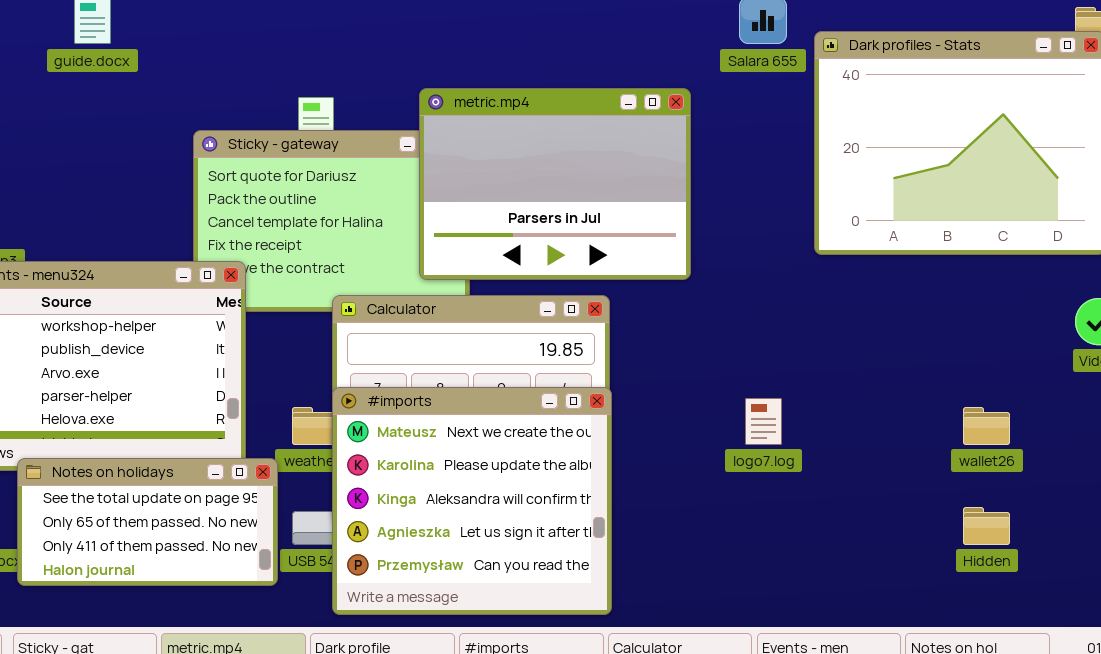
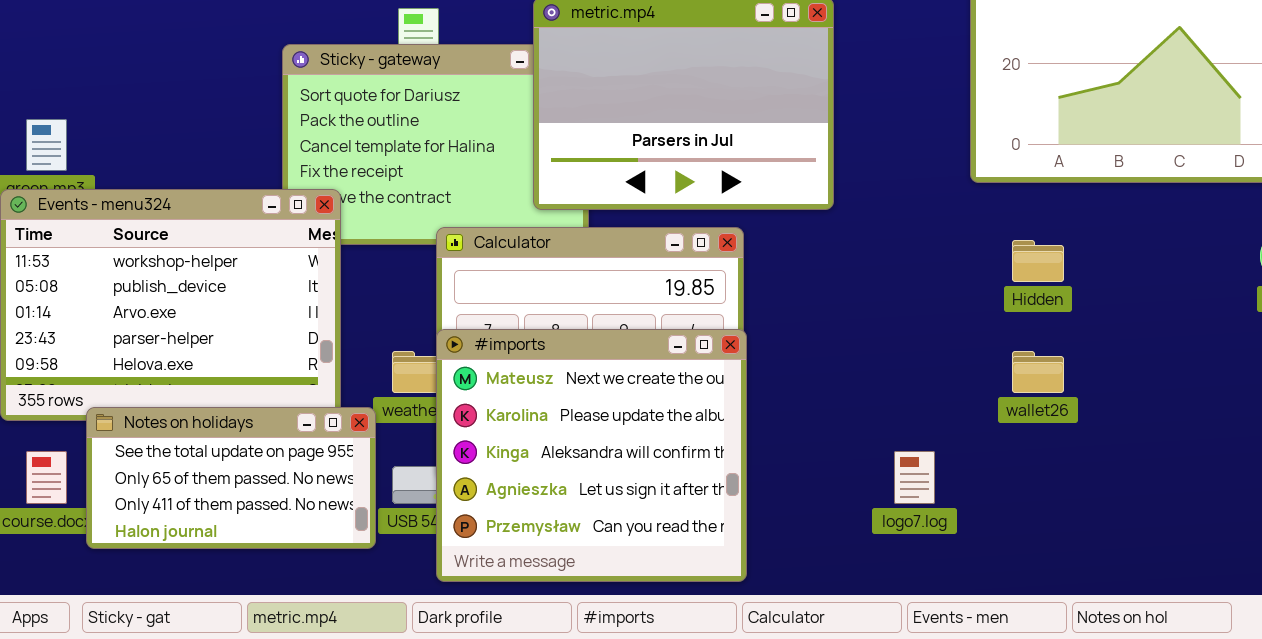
logo7.log: [745,398,782,445] -> [894,451,935,504], moved
wallet26: [963,407,1010,445] -> [1012,351,1064,393], moved
Hidden: [963,507,1010,545] -> [1012,240,1064,282], moved

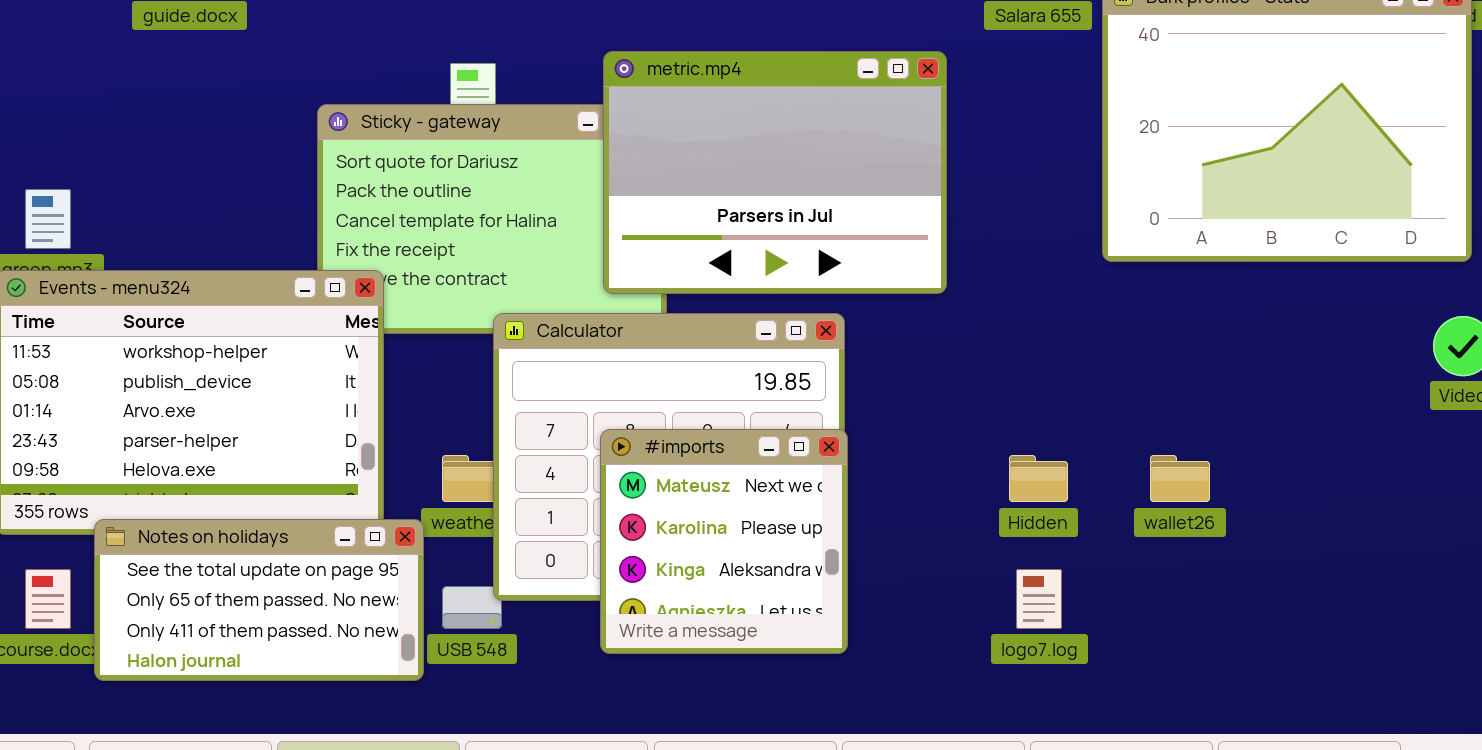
Hidden: [1012,240,1064,282] -> [1009,455,1068,502], moved
#imports: [436,329,747,582] -> [600,429,848,654], resized

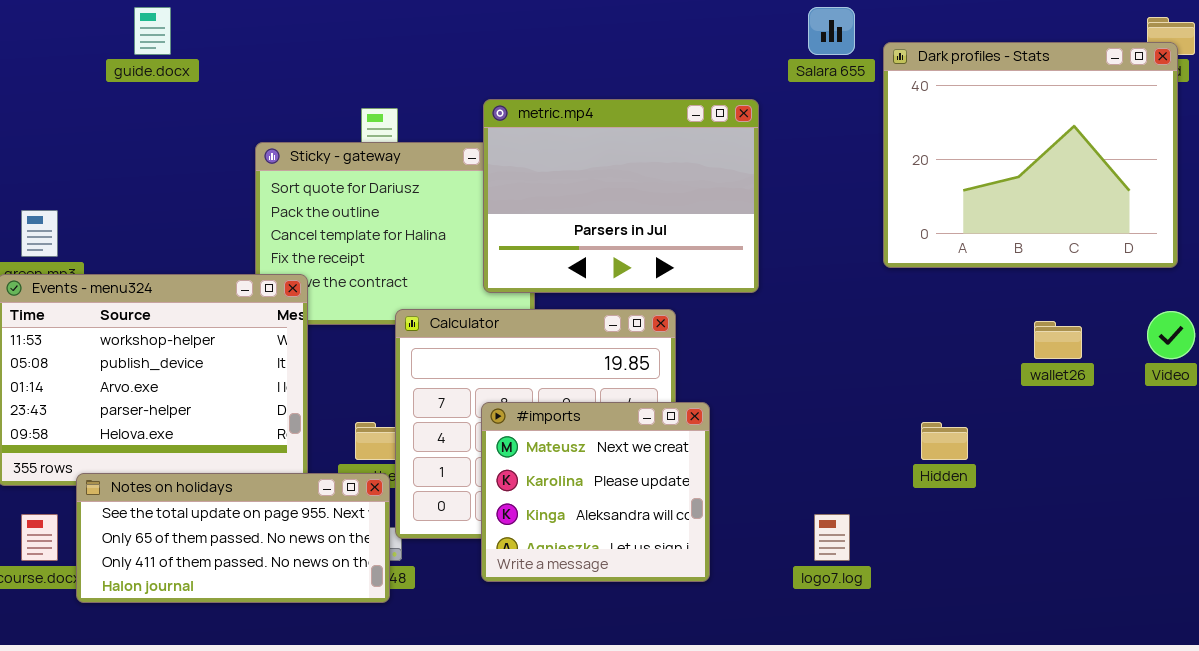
#imports: [600,429,848,654] -> [481,402,710,582], resized
Hidden: [1009,455,1068,502] -> [921,422,968,460], moved
wallet26: [1150,455,1210,502] -> [1034,321,1082,359], moved
Notes on holidays: [94,519,424,681] -> [76,473,390,603], resized

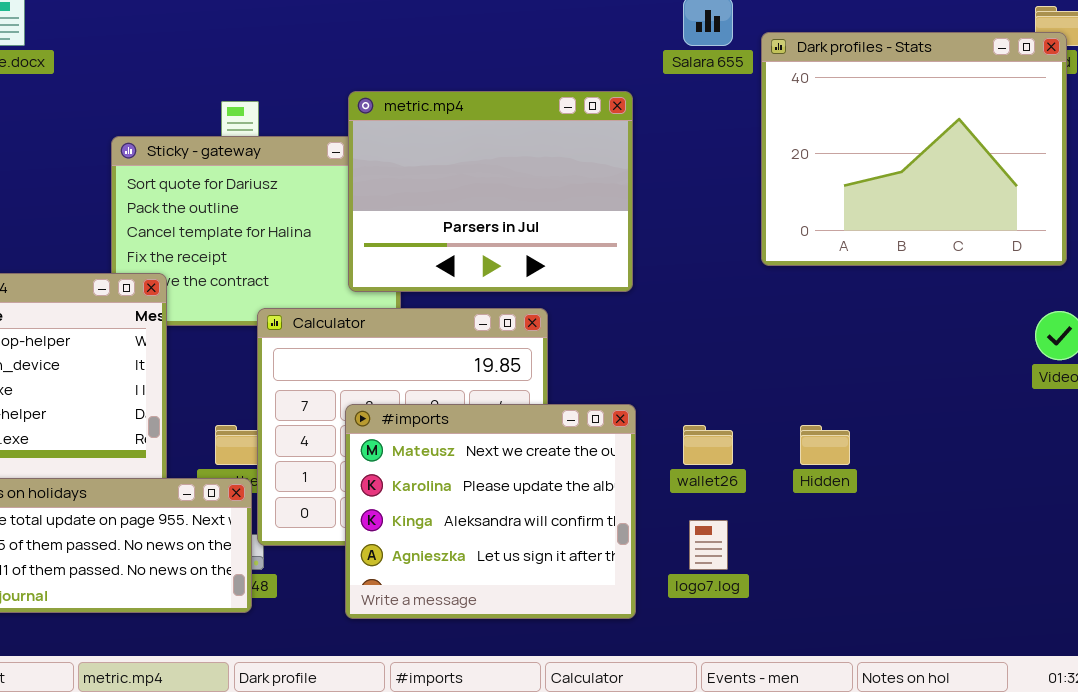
wallet26: [1034,321,1082,359] -> [683,425,733,465], moved
#imports: [481,402,710,582] -> [345,404,636,619], resized

